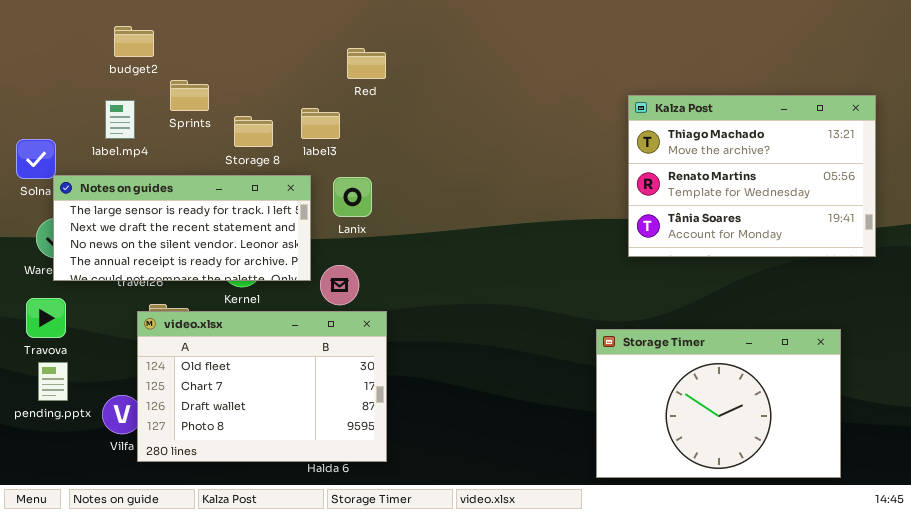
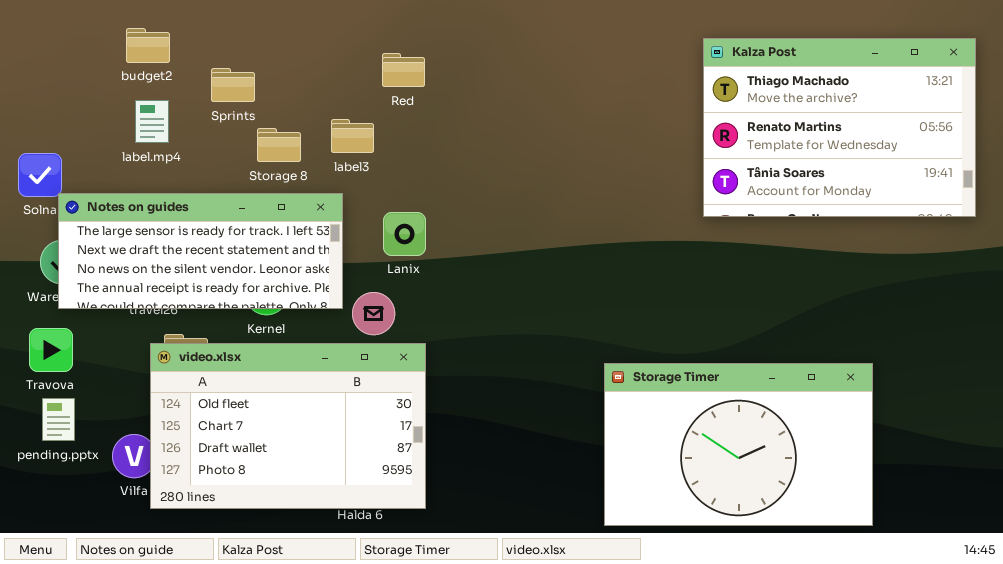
Sprints: [170,80,209,111] -> [211,68,255,102], moved
Kalza Post: [628,95,876,257] -> [703,38,976,217], moved
label.mp4: [105,100,135,139] -> [135,100,169,143], moved
Lanix: [333,177,372,217] -> [383,212,426,256], moved
Storage Timer: [596,329,841,478] -> [604,363,873,526], moved

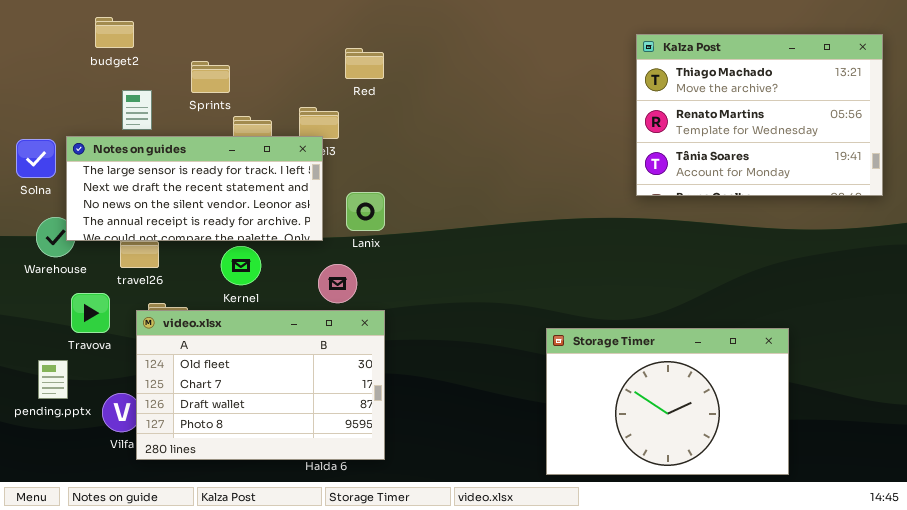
budget2: [126,28,170,63] -> [95,17,134,48], moved
Notes on guides: [58,193,343,309] -> [66,136,323,241], moved
Travova: [29,328,73,372] -> [71,293,110,333], moved

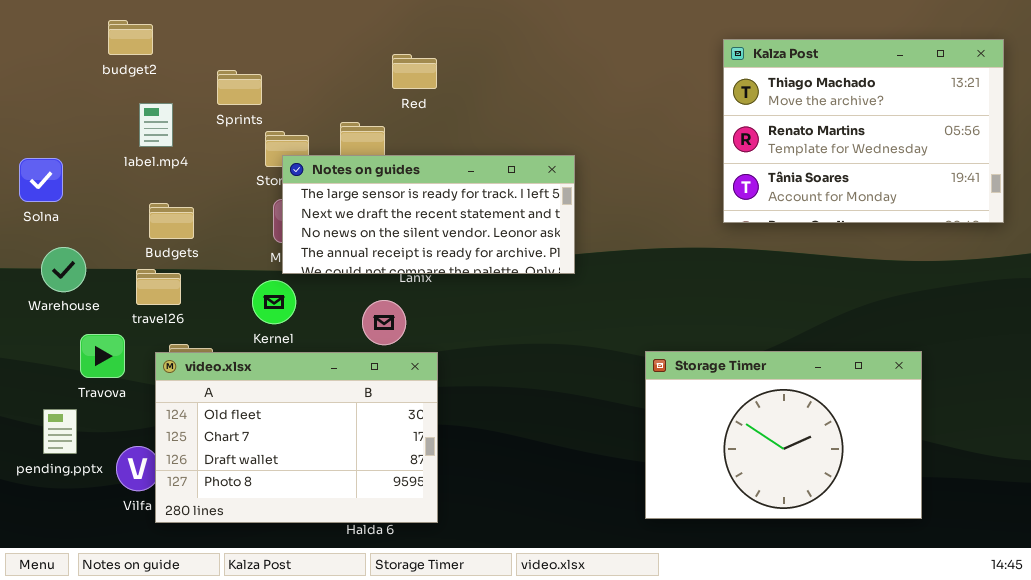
Notes on guides: [66,136,323,241] -> [282,155,575,274], moved
Storage Timer: [546,328,789,475] -> [645,351,922,519], moved

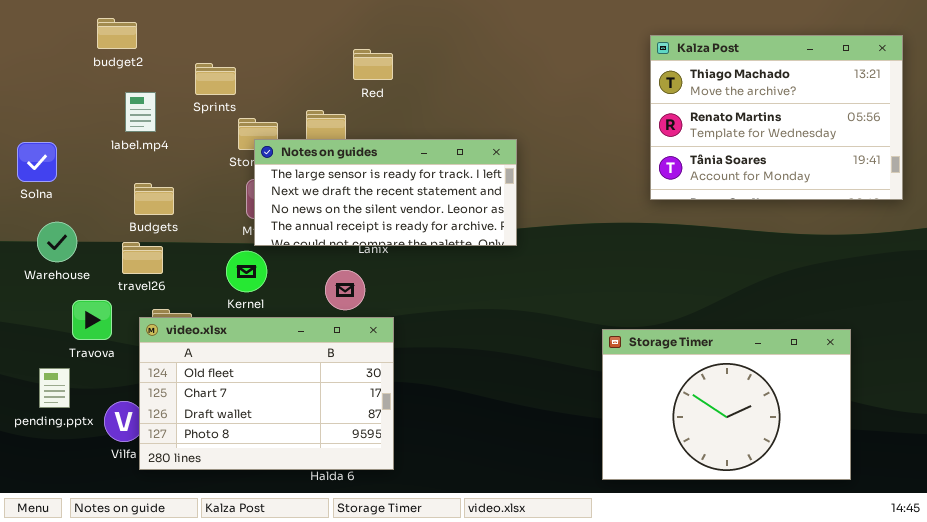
Storage Timer: [645,351,922,519] -> [602,329,851,480], moved

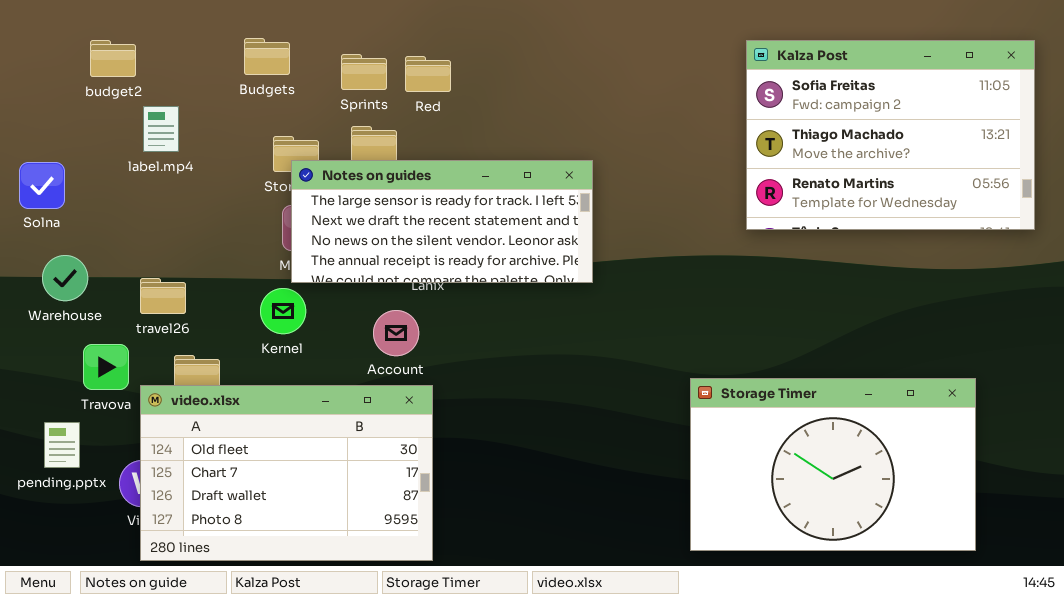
budget2: [97,18,137,49] -> [90,40,136,77], moved
Kalza Post: [650,35,903,200] -> [746,40,1035,230], scrolled up 1 row
Sprints: [195,63,236,95] -> [341,54,387,90], moved
Budgets: [134,183,174,215] -> [244,38,290,75], moved
video.xlsx: [139,317,394,470] -> [140,385,433,561], moved

